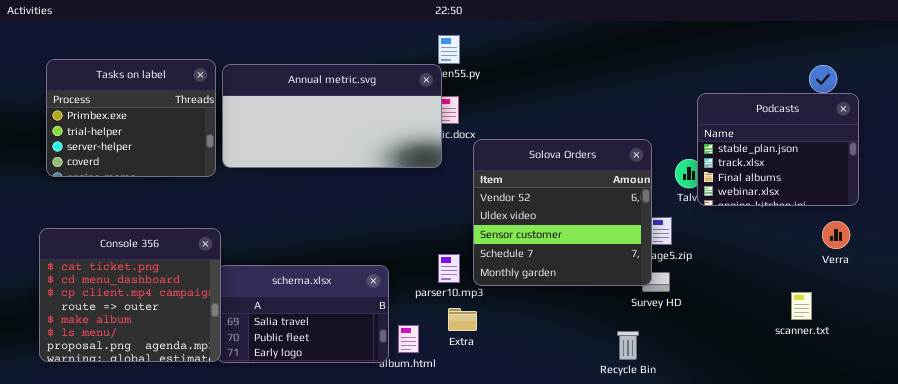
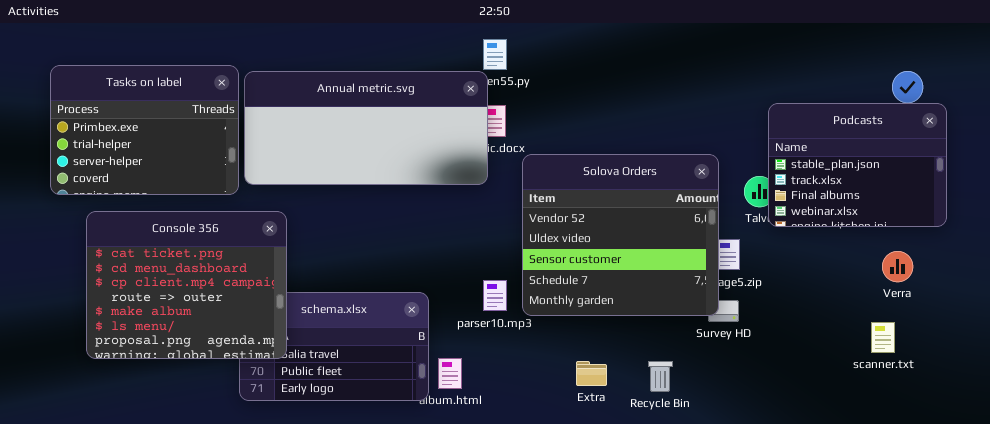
Verra: [822,221,850,249] -> [882,251,913,282], moved
Console 356: [39,228,221,362] -> [86,211,287,359], moved
Extra: [448,308,477,331] -> [576,361,607,386], moved
Recycle Bin: [617,331,639,360] -> [648,361,673,392], moved

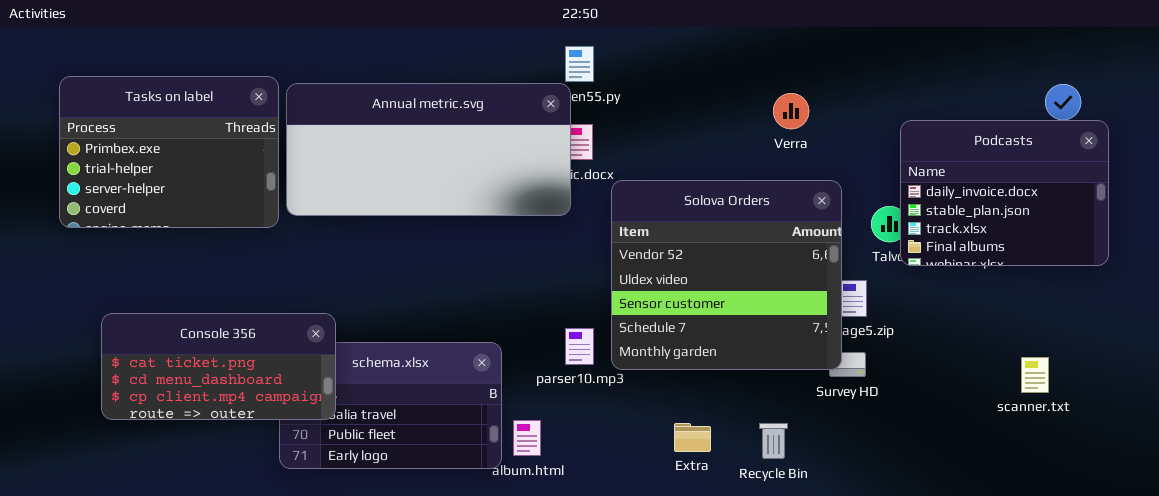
Podcasts: [768,103,947,227] -> [900,120,1109,266], scrolled up 1 row
Console 356: [86,211,287,359] -> [101,313,336,420], resized
Verra: [882,251,913,282] -> [773,93,809,129], moved
scanner.txt: [871,322,895,353] -> [1021,357,1049,393], moved

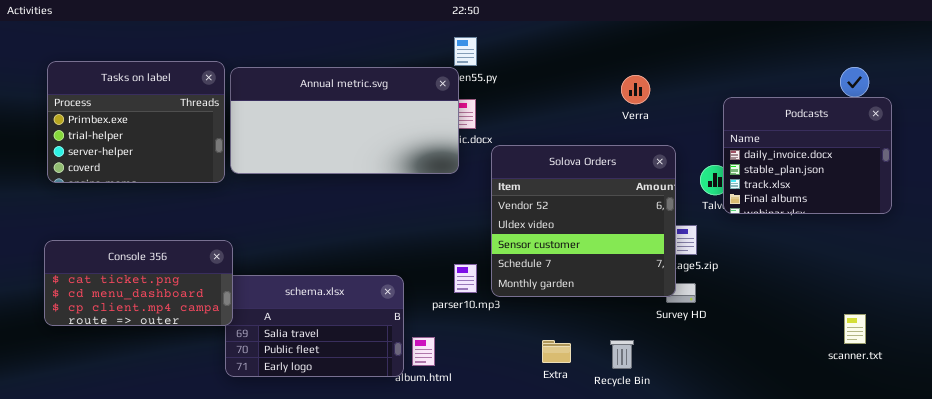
Console 356: [101,313,336,420] -> [44,240,233,326], moved
scanner.txt: [1021,357,1049,393] -> [844,314,866,344], moved

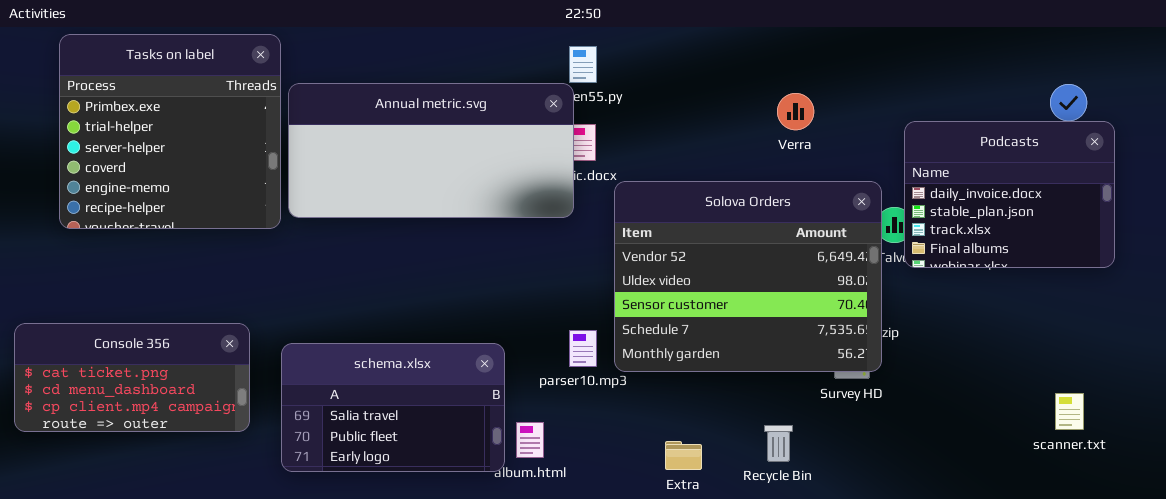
Tasks on label: [47,61,225,183] -> [59,34,281,229], resized
Solova Orders: [491,145,676,297] -> [614,181,882,372], resized
Console 356: [44,240,233,326] -> [14,323,250,432], moved
Extra: [542,340,571,363] -> [665,441,702,470], moved

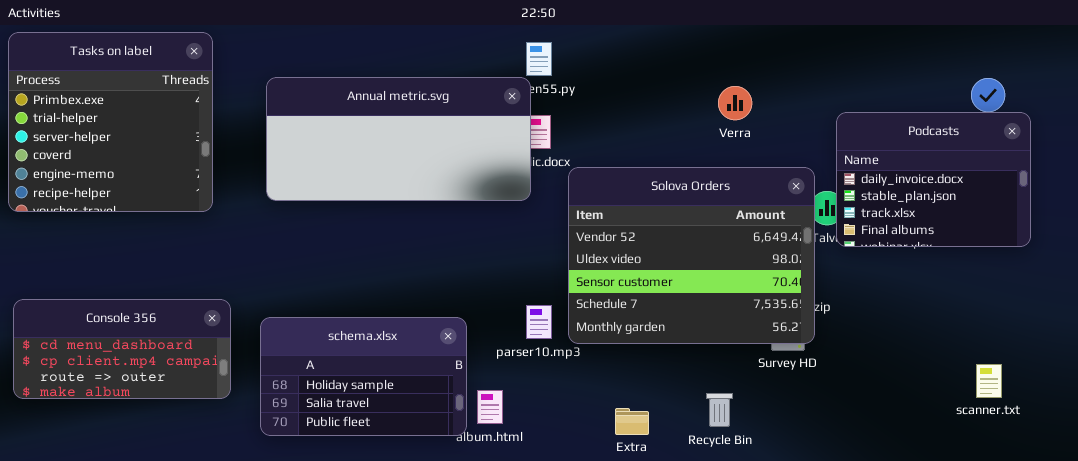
Tasks on label: [59,34,281,229] -> [8,32,213,212], moved
Console 356: [14,323,250,432] -> [13,299,231,399], scrolled down 1 row
schema.xlsx: [281,343,505,472] -> [260,317,467,436], scrolled up 1 row

